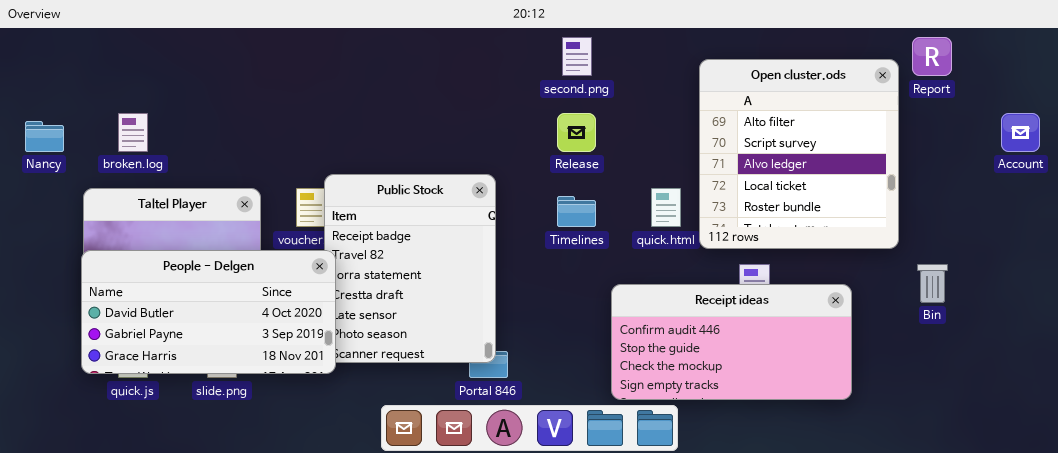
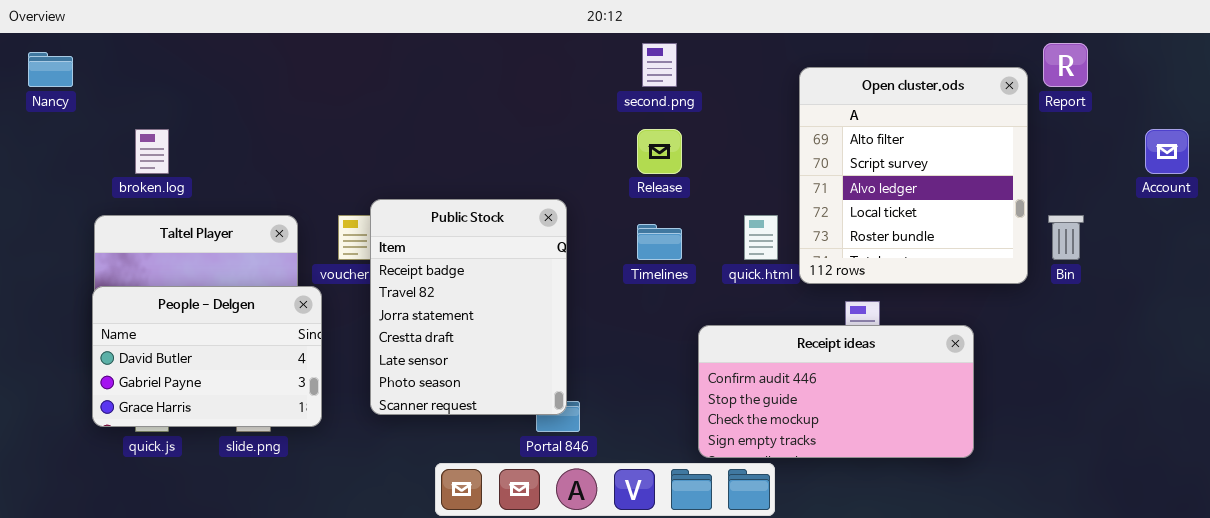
Nancy: [25,121,64,152] -> [28,52,73,87], moved
People - Delgen: [81,250,336,374] -> [92,286,322,427], resized
Bin: [917,264,948,303] -> [1048,215,1084,260], moved

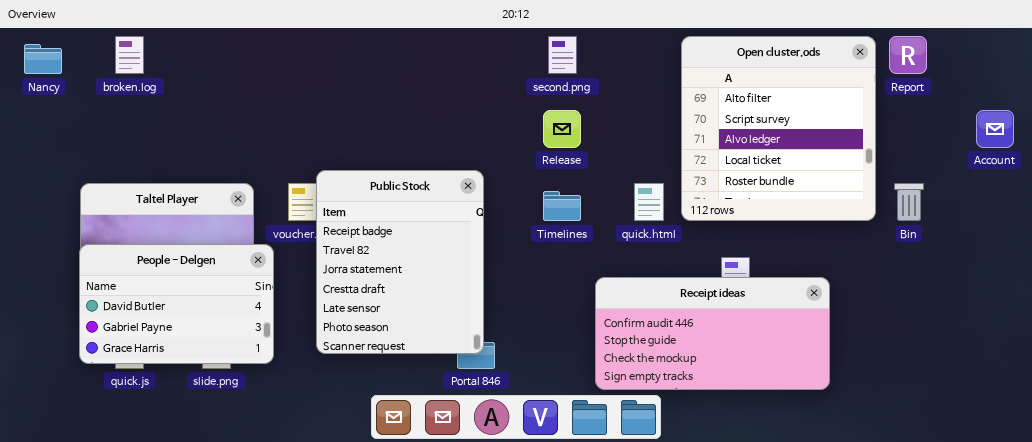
Open cluster.ods: [799,67,1028,284] -> [681,36,876,221], moved
broken.log: [135,129,169,174] -> [115,36,144,74], moved

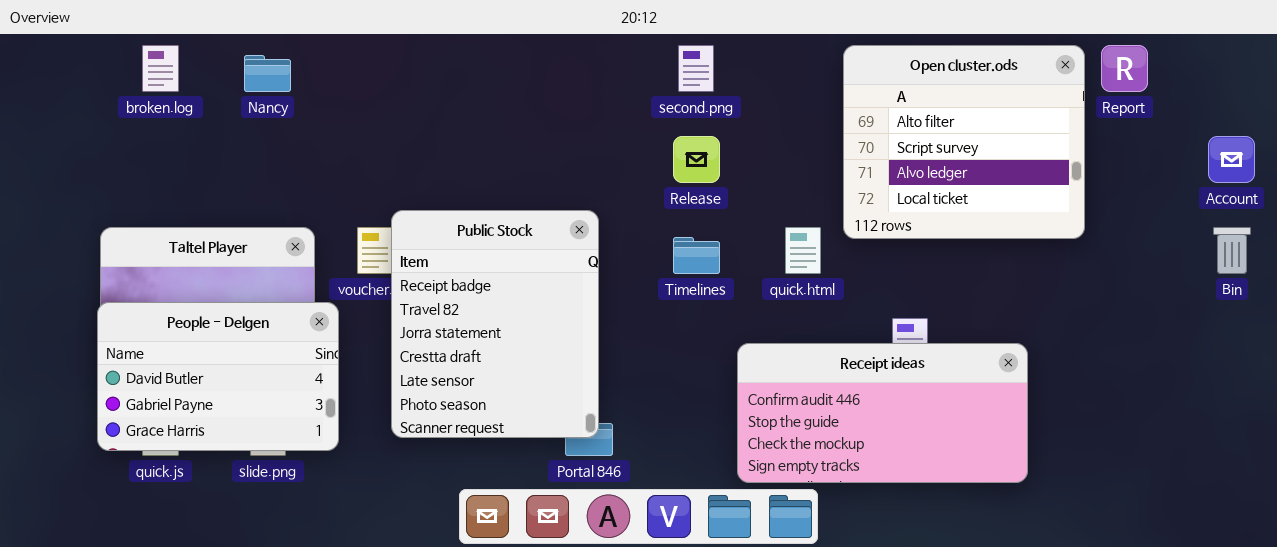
Open cluster.ods: [681,36,876,221] -> [843,45,1085,239], resized
Nancy: [24,44,62,74] -> [244,55,291,92], moved
Bin: [894,183,924,221] -> [1213,227,1251,274], moved

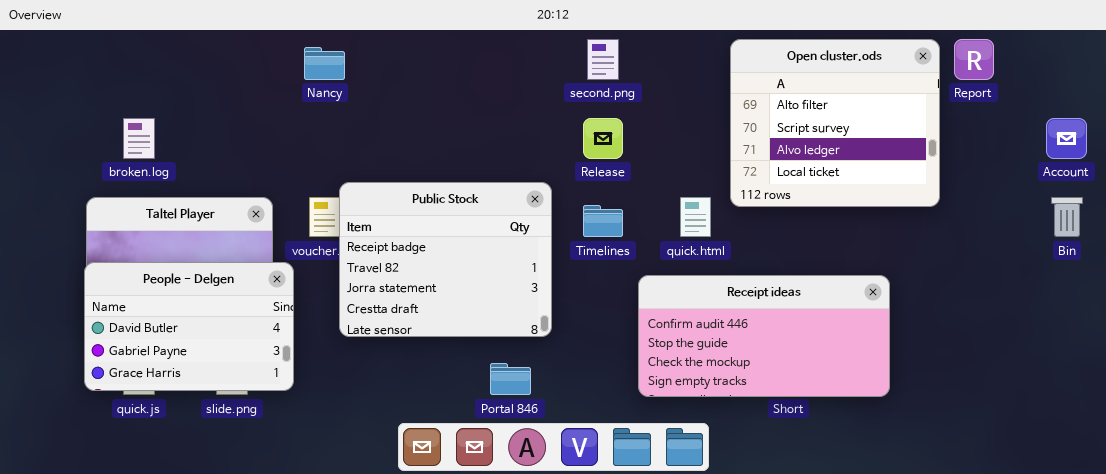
broken.log: [142,45,179,92] -> [123,118,155,159], moved
Nancy: [244,55,291,92] -> [304,47,345,80], moved
Public Stock: [391,210,599,438] -> [339,182,552,337], resized
Receipt ideas: [737,343,1028,483] -> [638,275,890,397], moved

